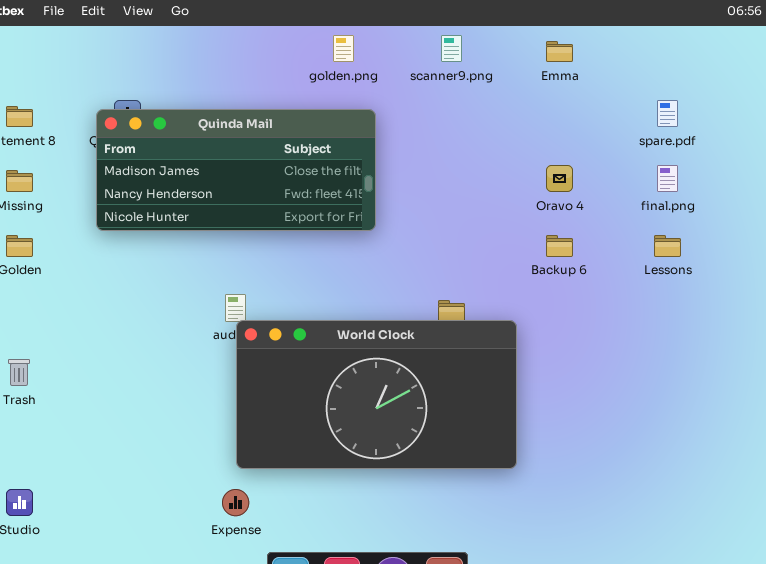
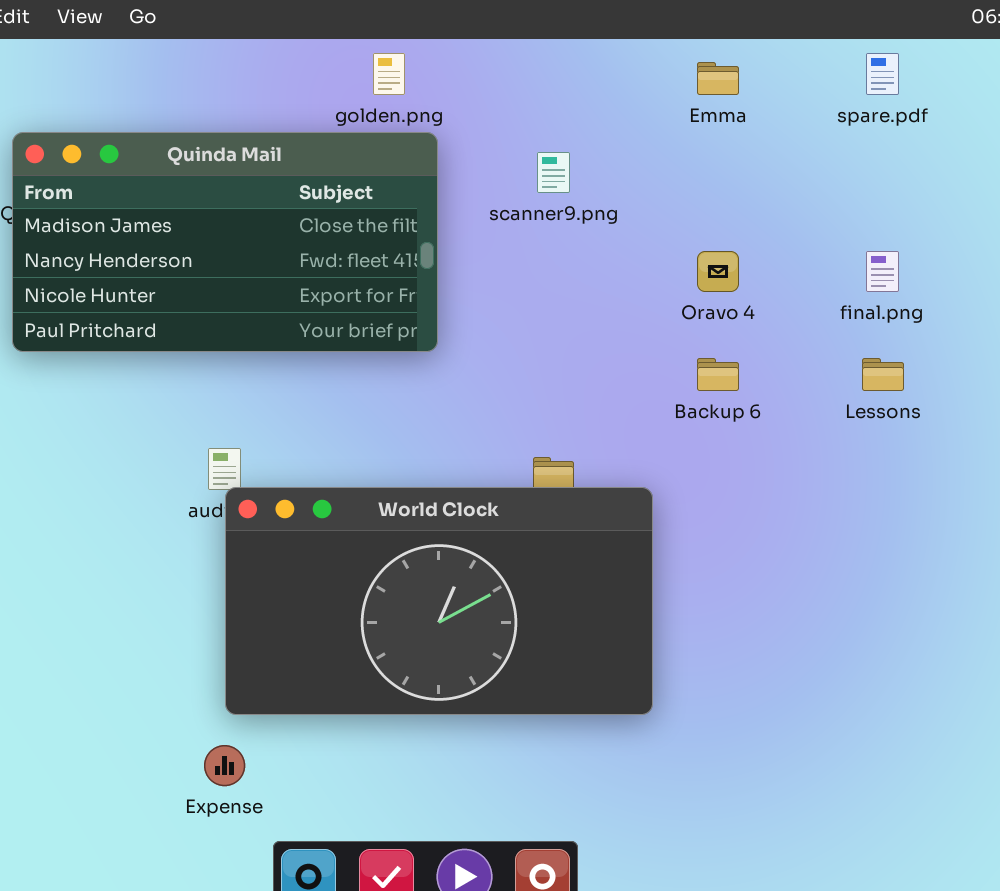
scanner9.png: [441,35,462,62] -> [537,152,570,193], moved
spare.pdf: [657,100,678,127] -> [866,53,899,95], moved
Quinda Mail: [96,109,376,231] -> [12,132,438,352], resized

